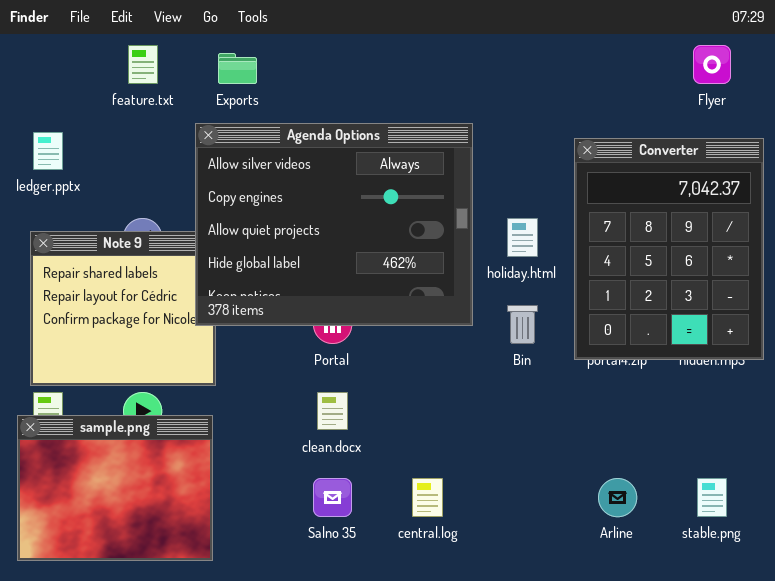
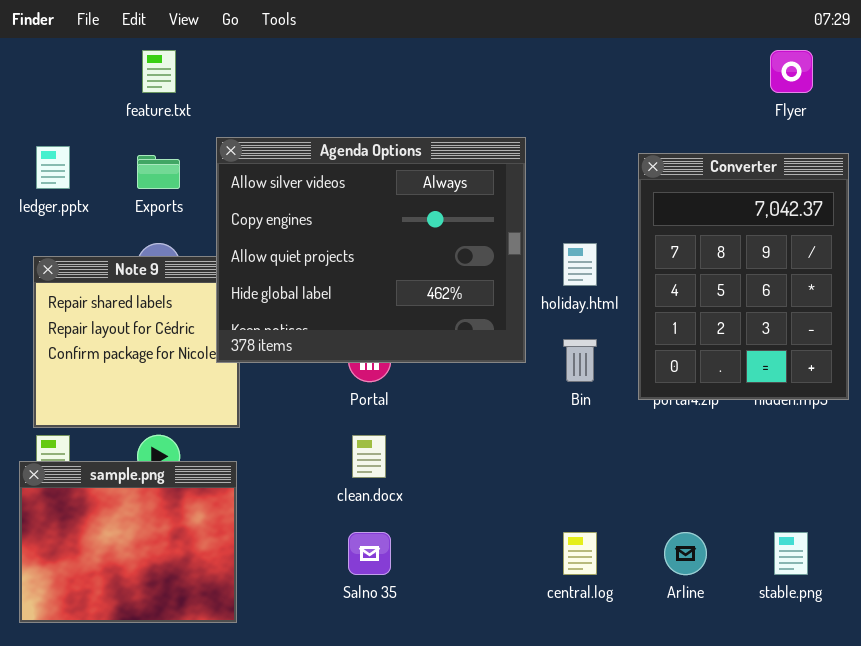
Exports: [218,53,257,84] -> [137,155,180,189], moved
central.log: [412,478,443,517] -> [563,532,597,575], moved

